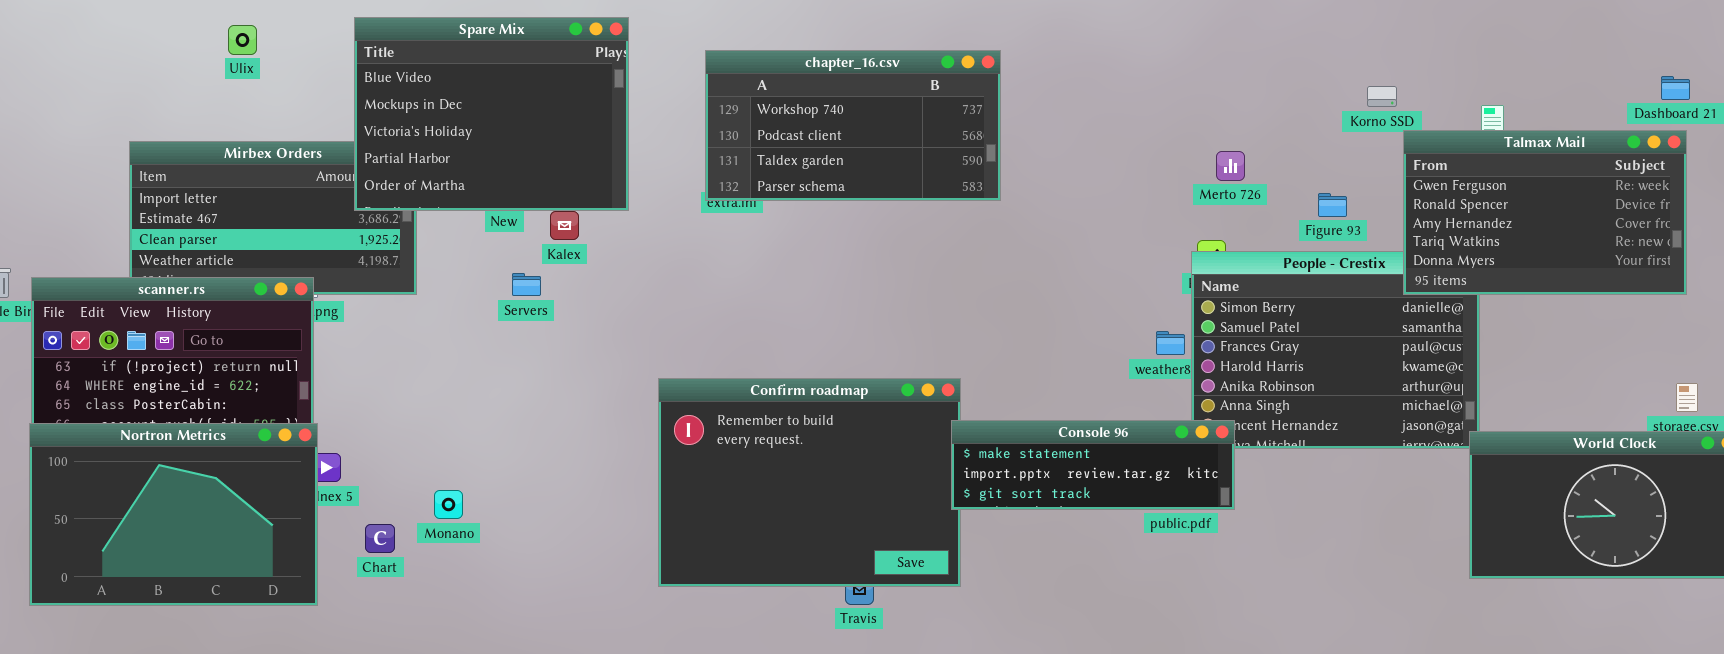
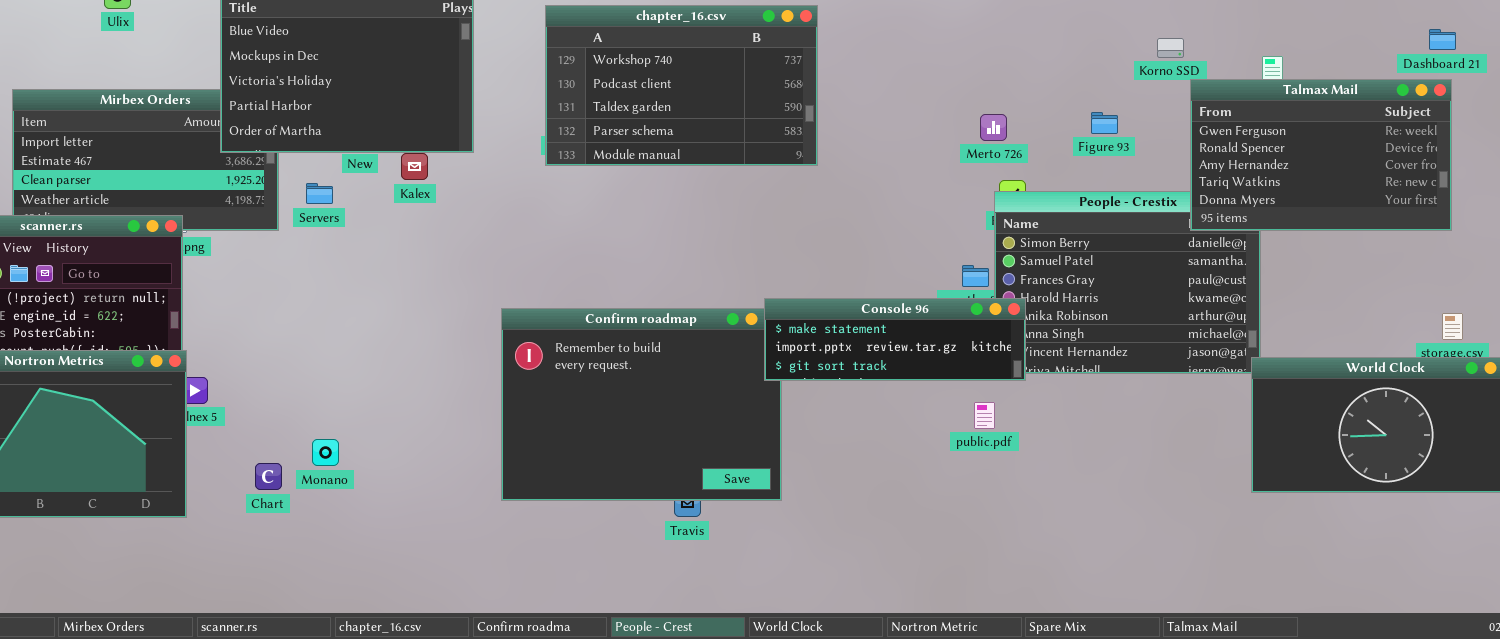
chapter_16.csv: [705,50,1001,201] -> [545,5,818,166], resized
Merto 726: [1216,151,1245,181] -> [980,114,1007,141], moved
Figure 93: [1318,193,1347,217] -> [1091,112,1118,134], moved
Servers: [512,273,541,296] -> [306,183,333,204], moved
Console 96: [951,420,1235,510] -> [764,298,1026,381], moved
Monano: [434,490,463,519] -> [312,439,339,466], moved
Chart: [365,524,395,553] -> [255,463,282,490], moved

